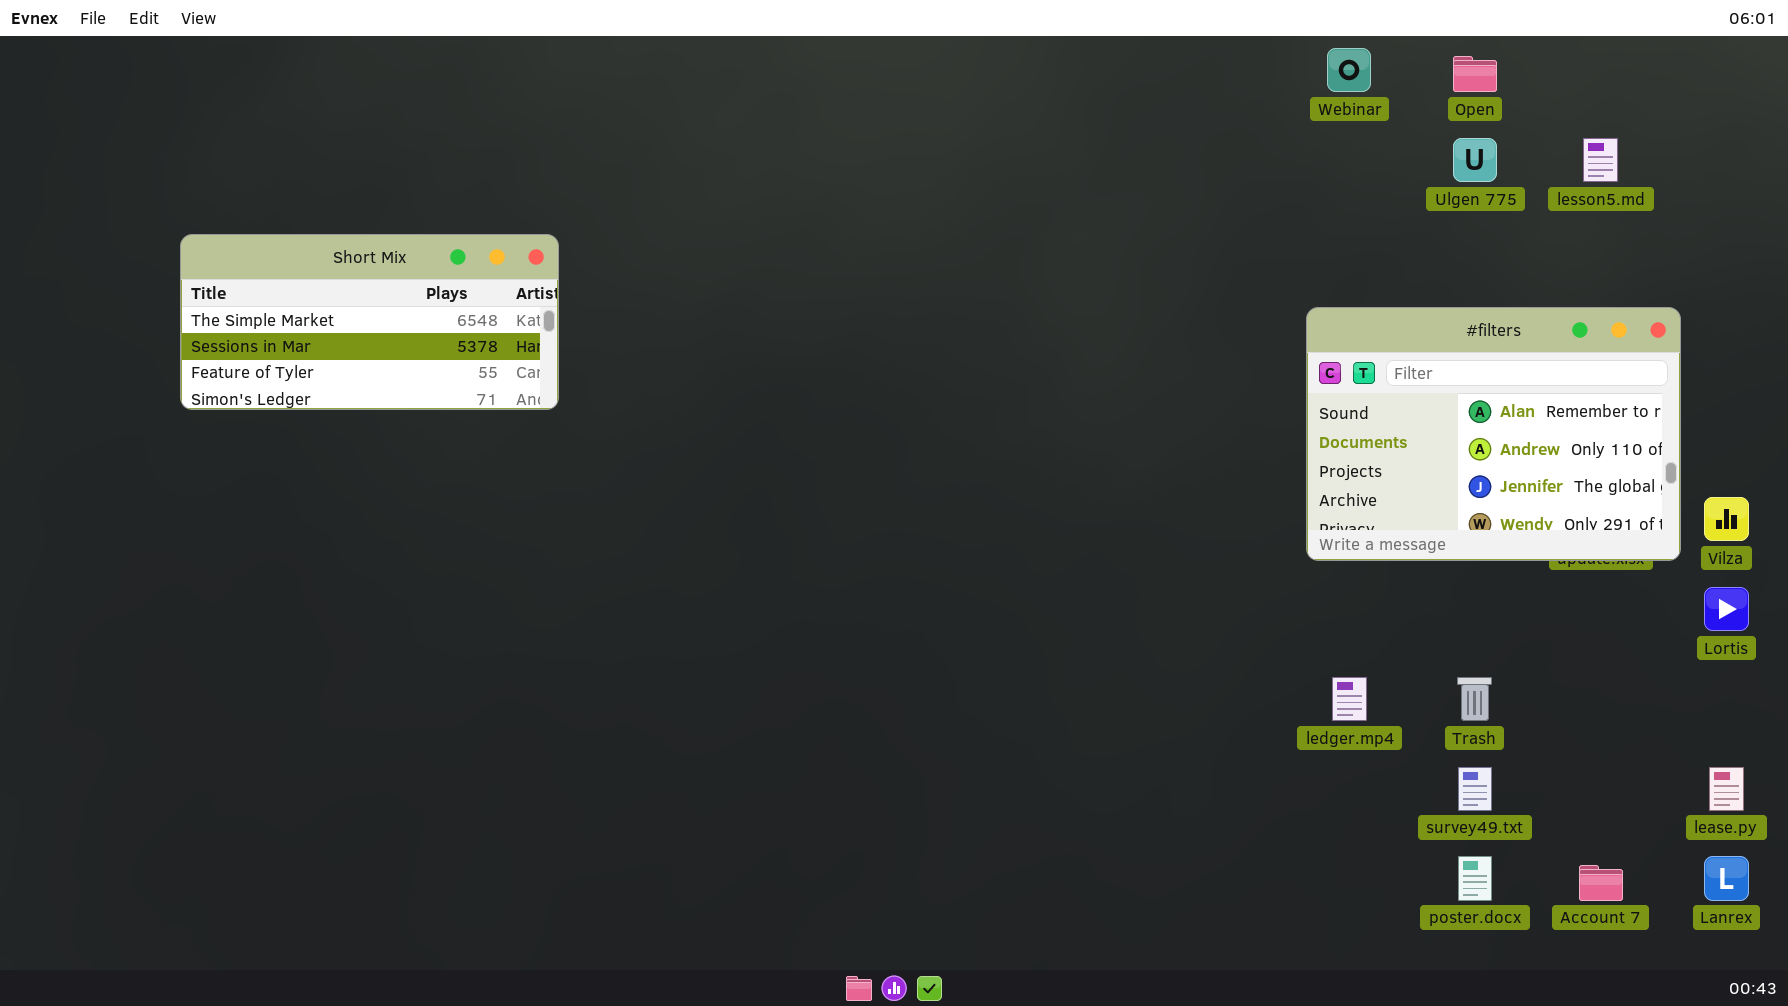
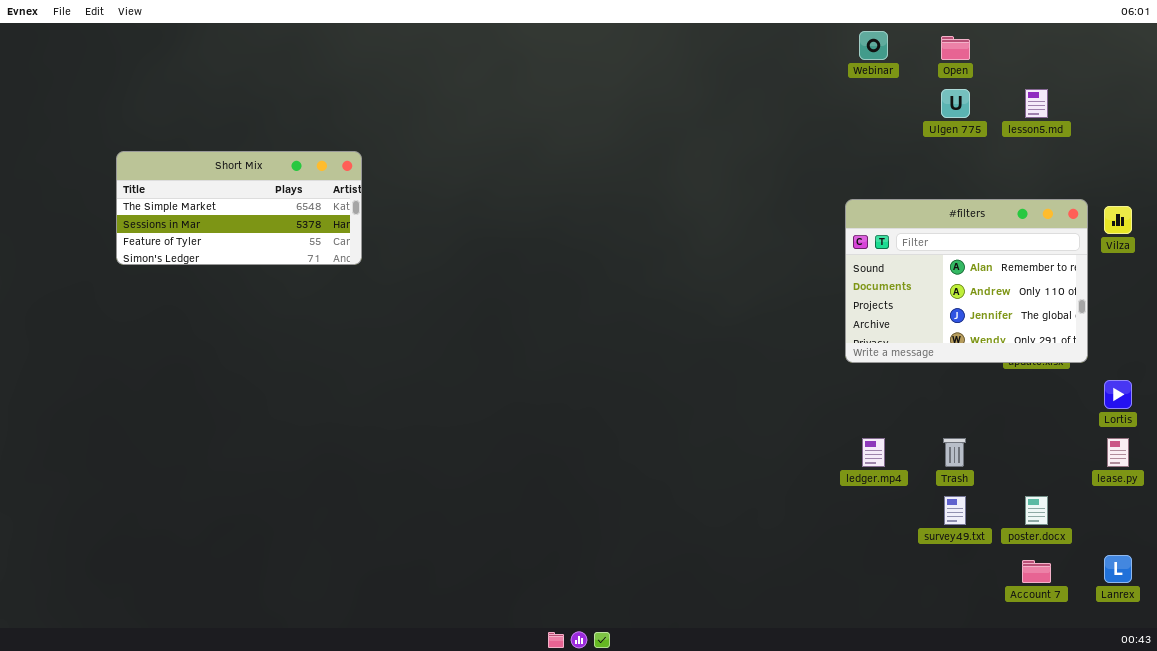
Vilza: [1704,497,1749,541] -> [1104,206,1132,234], moved
lease.py: [1709,767,1744,811] -> [1107,438,1129,467], moved
poster.docx: [1458,856,1492,901] -> [1025,496,1048,525], moved

